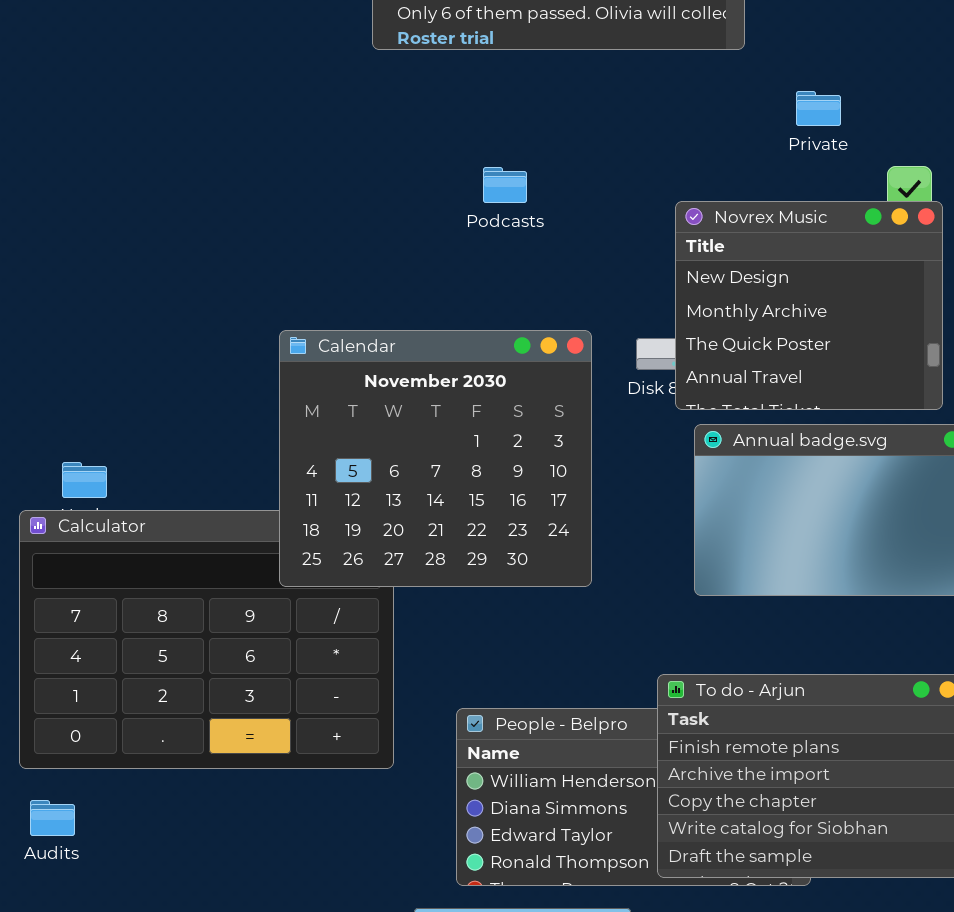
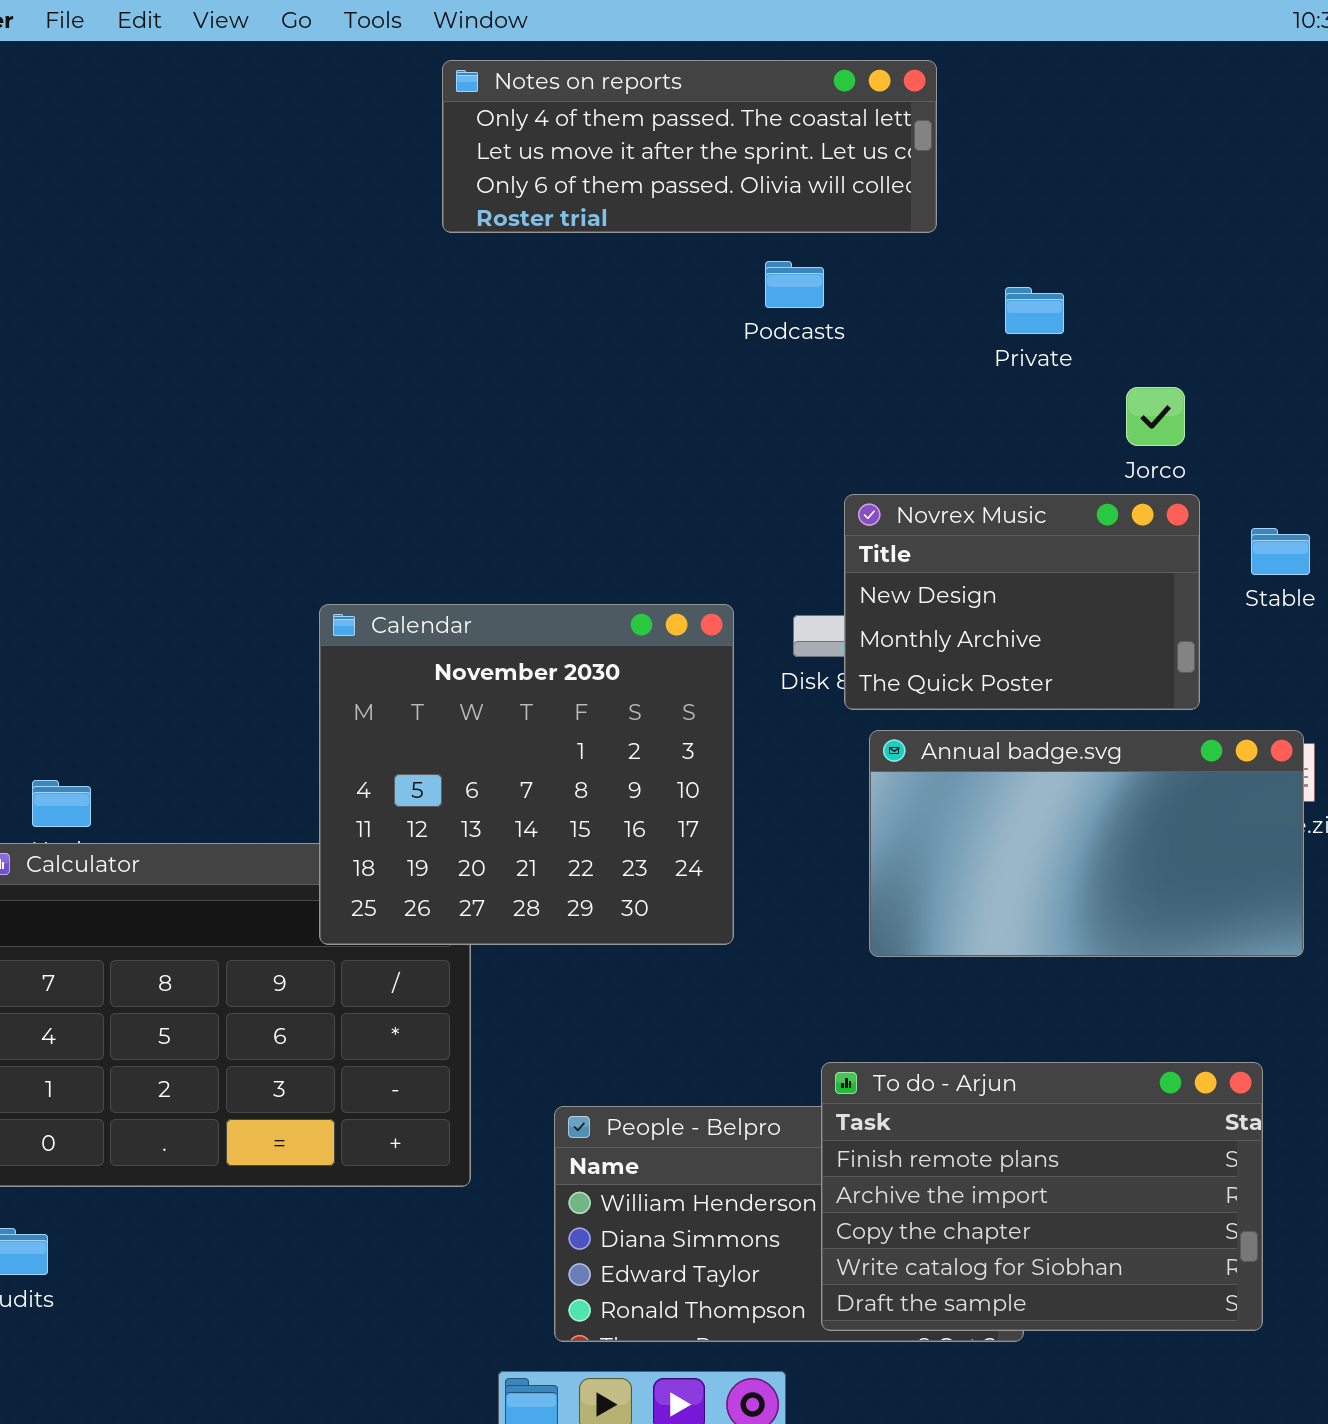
Podcasts: [483,167,527,203] -> [765,261,824,308], moved
Novrex Music: [675,201,943,410] -> [844,494,1200,710], resized

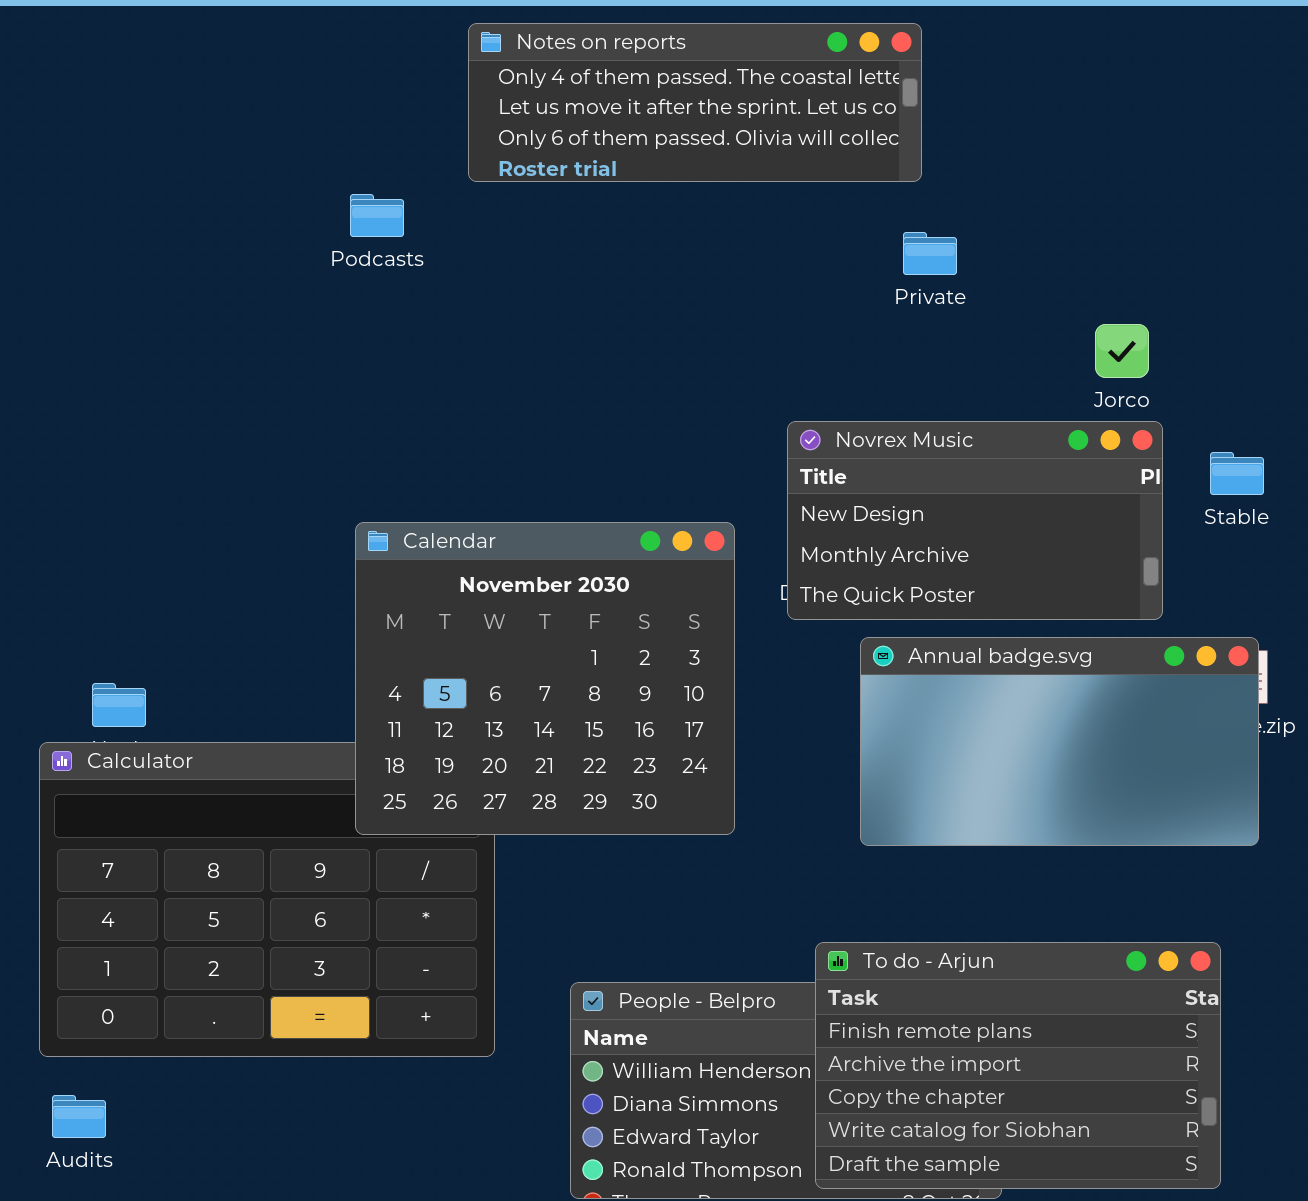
Podcasts: [765,261,824,308] -> [350,194,404,237], moved
Private: [1005,287,1064,334] -> [903,232,957,275], moved
Novrex Music: [844,494,1200,710] -> [787,421,1163,620], resized

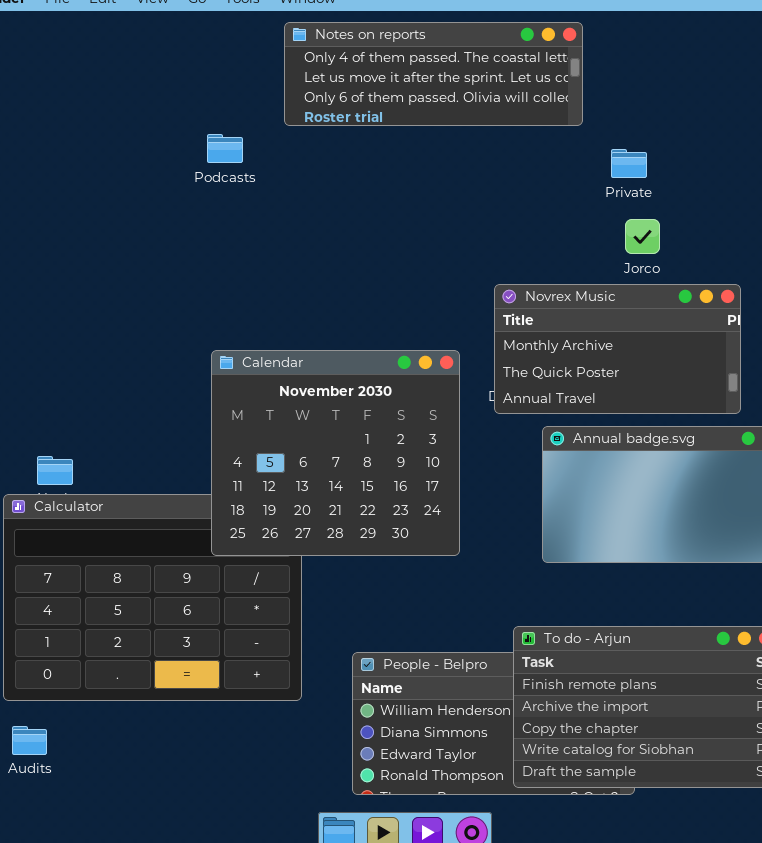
Private: [903,232,957,275] -> [611,149,647,178], moved
Jorco: [1095,324,1149,378] -> [625,219,660,254], moved
Novrex Music: [787,421,1163,620] -> [494,284,741,414], scrolled down 1 row

